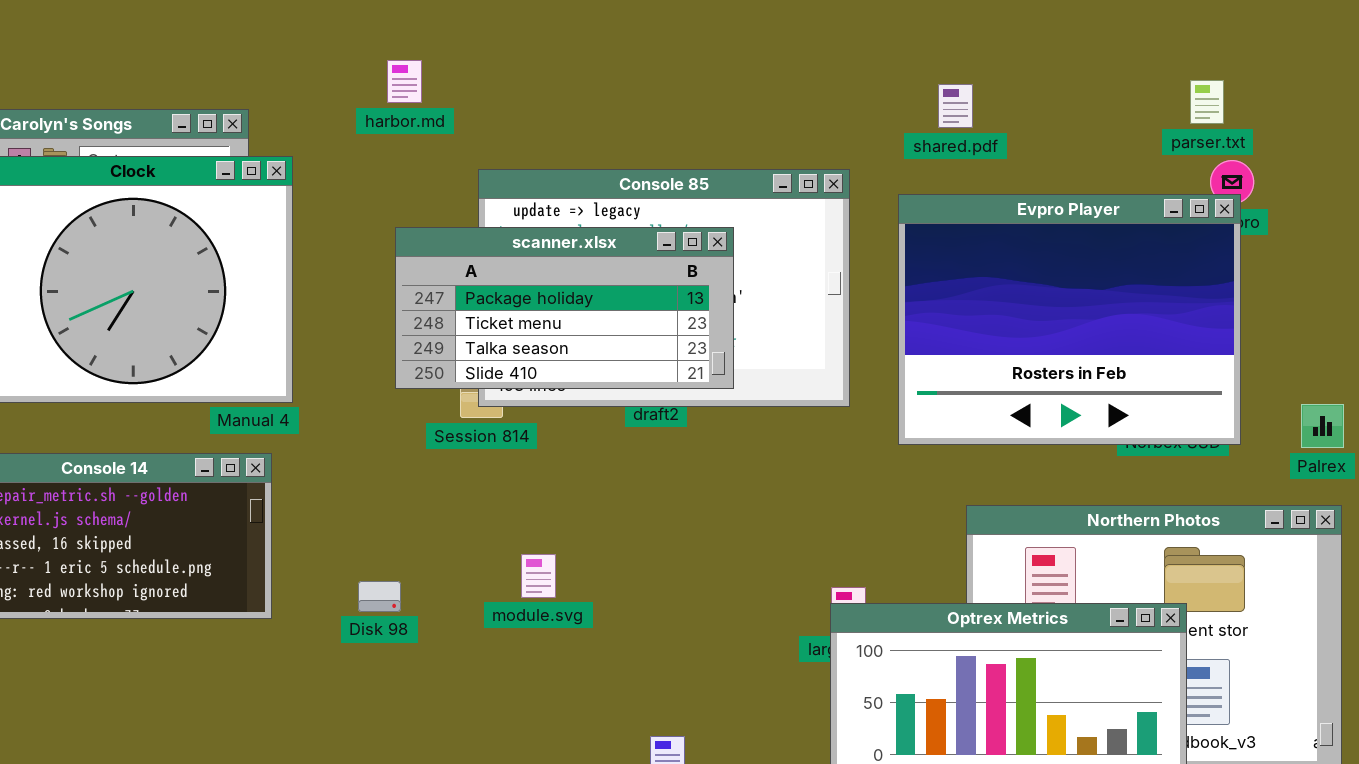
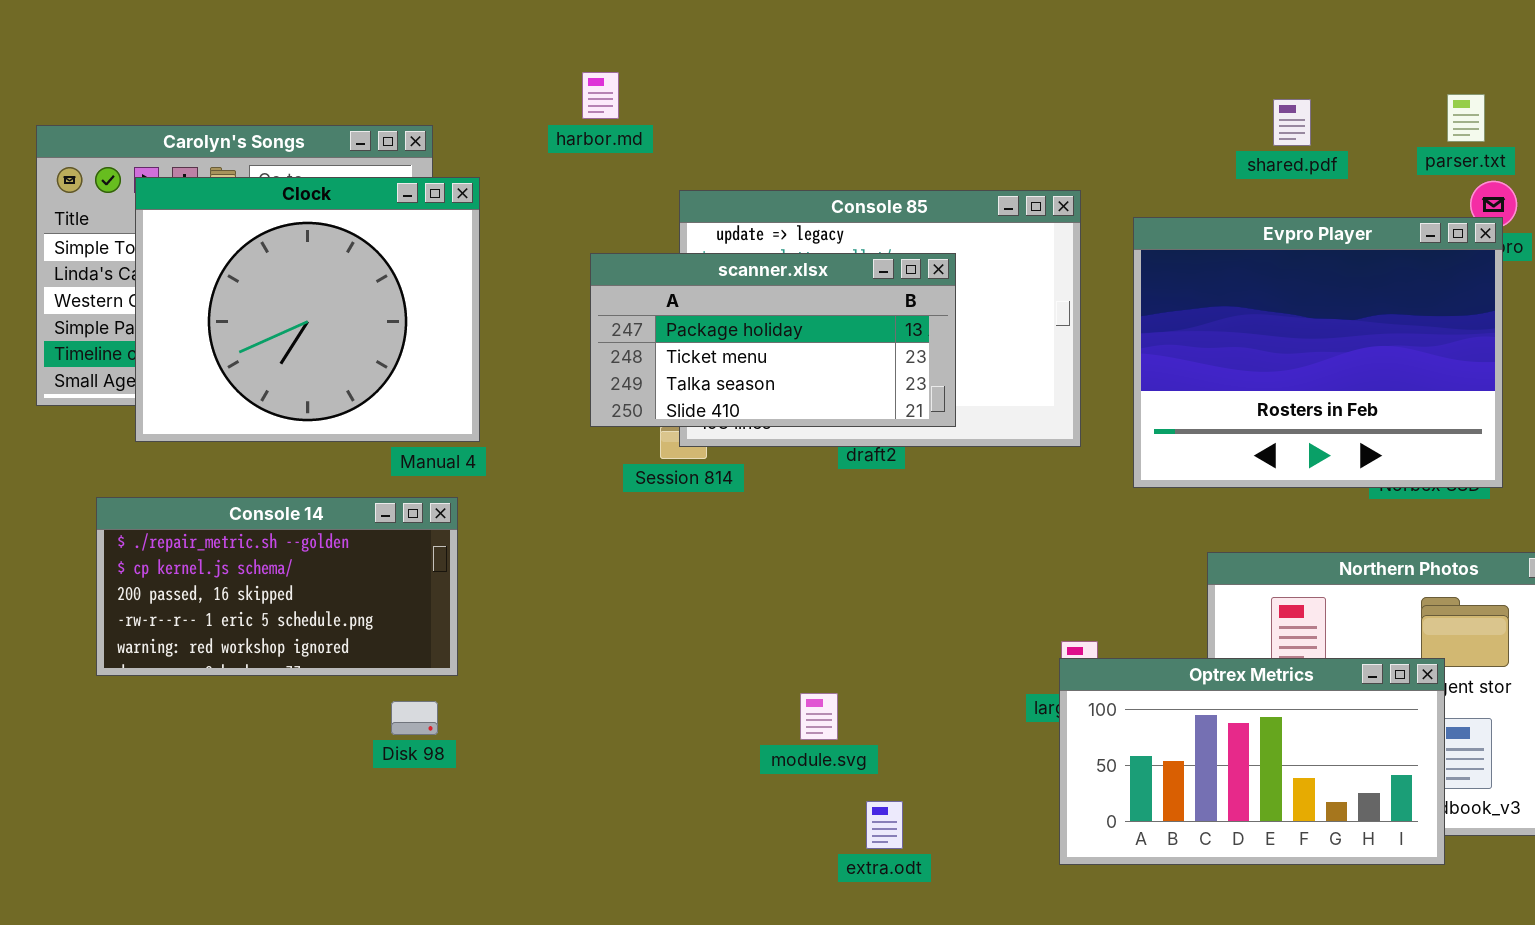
shared.pdf: [938,84,973,128] -> [1273,99,1311,146], moved
module.svg: [521,554,556,598] -> [800,693,838,740], moved
Disk 98: [358,581,401,612] -> [391,701,438,735], moved

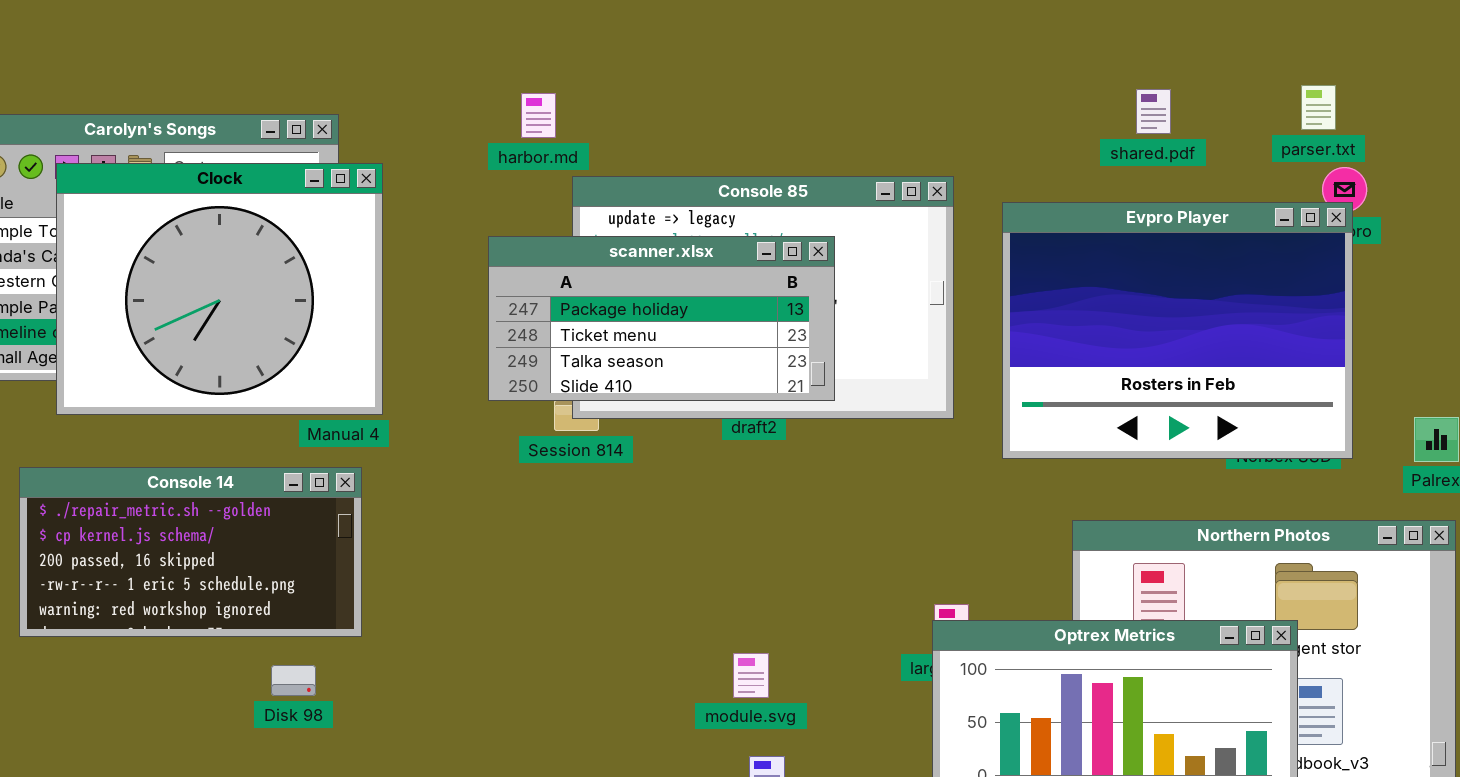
harbor.md: [582,72,619,119] -> [521,93,556,138], moved
module.svg: [800,693,838,740] -> [733,653,769,698], moved
Disk 98: [391,701,438,735] -> [271,665,316,696], moved

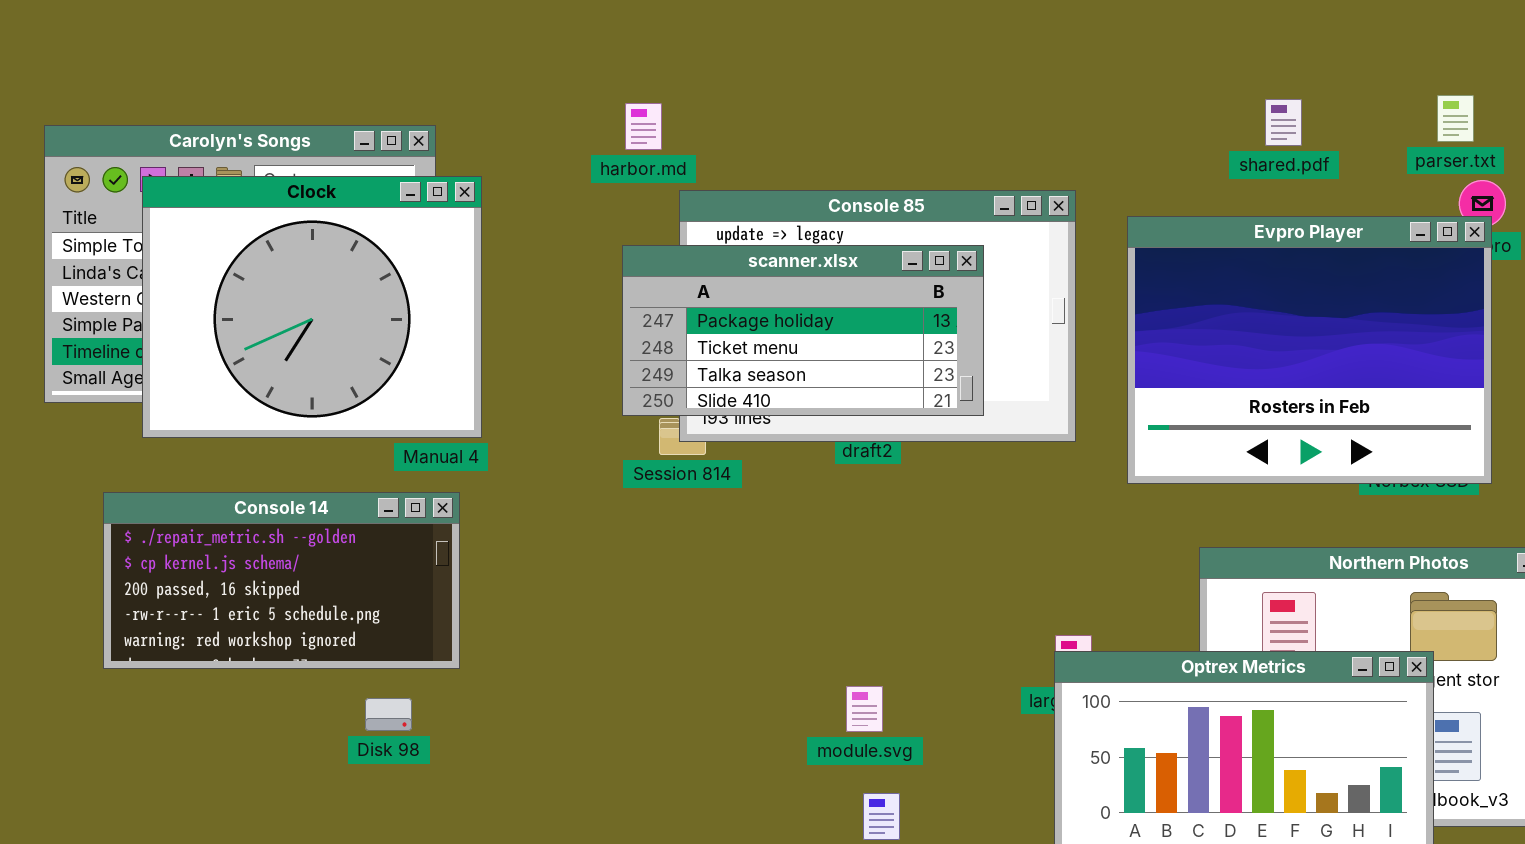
scanner.xlsx: [488,236,835,401] -> [622,245,984,416], moved

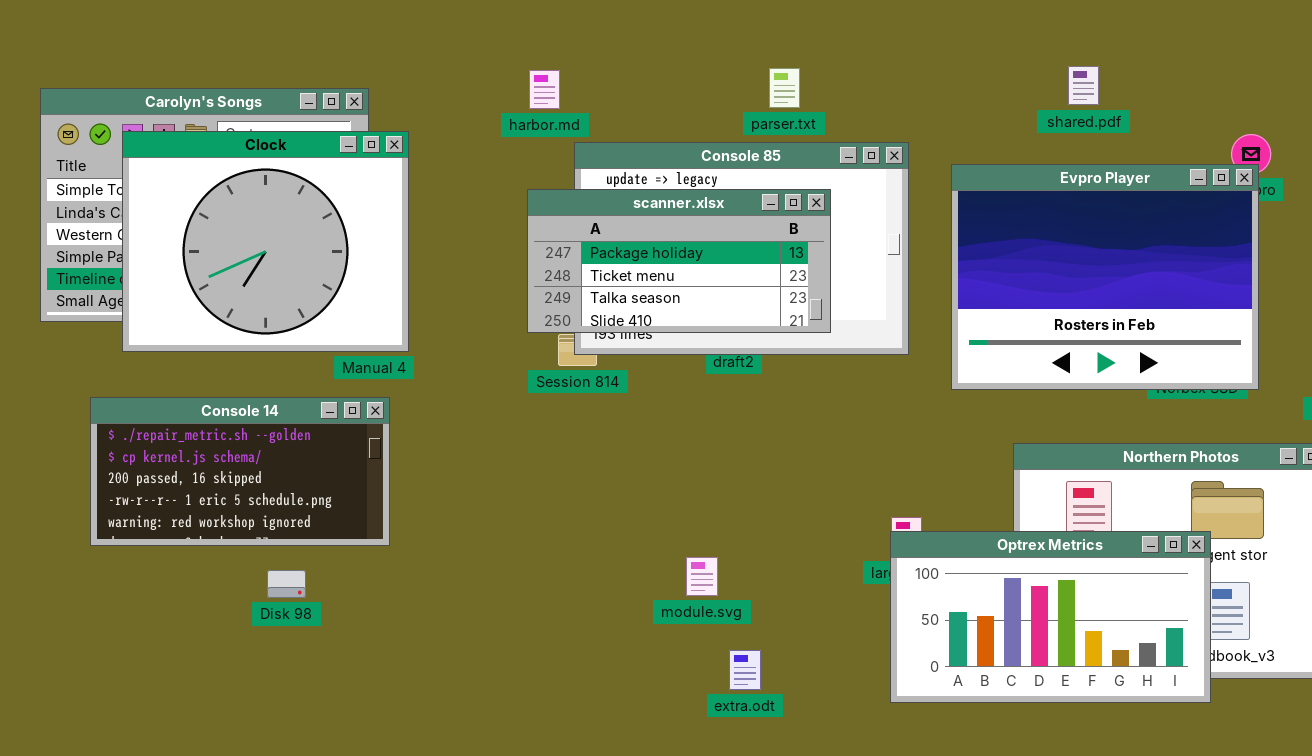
parser.txt: [1437,95,1474,142] -> [769,68,800,108], moved
module.svg: [846,686,883,732] -> [686,557,718,596], moved
Disk 98: [365,698,412,731] -> [267,570,306,598], moved

